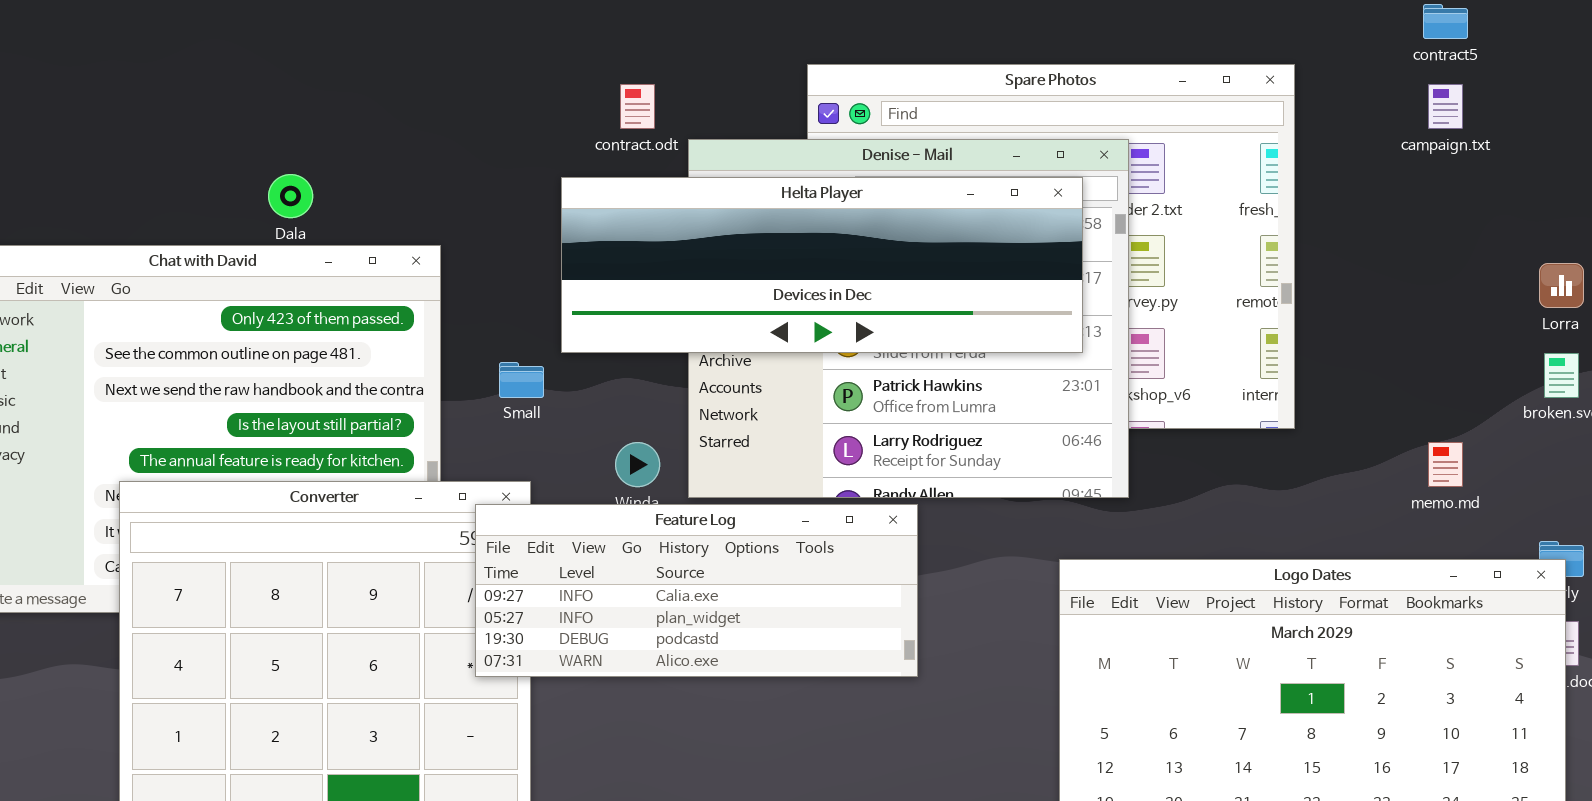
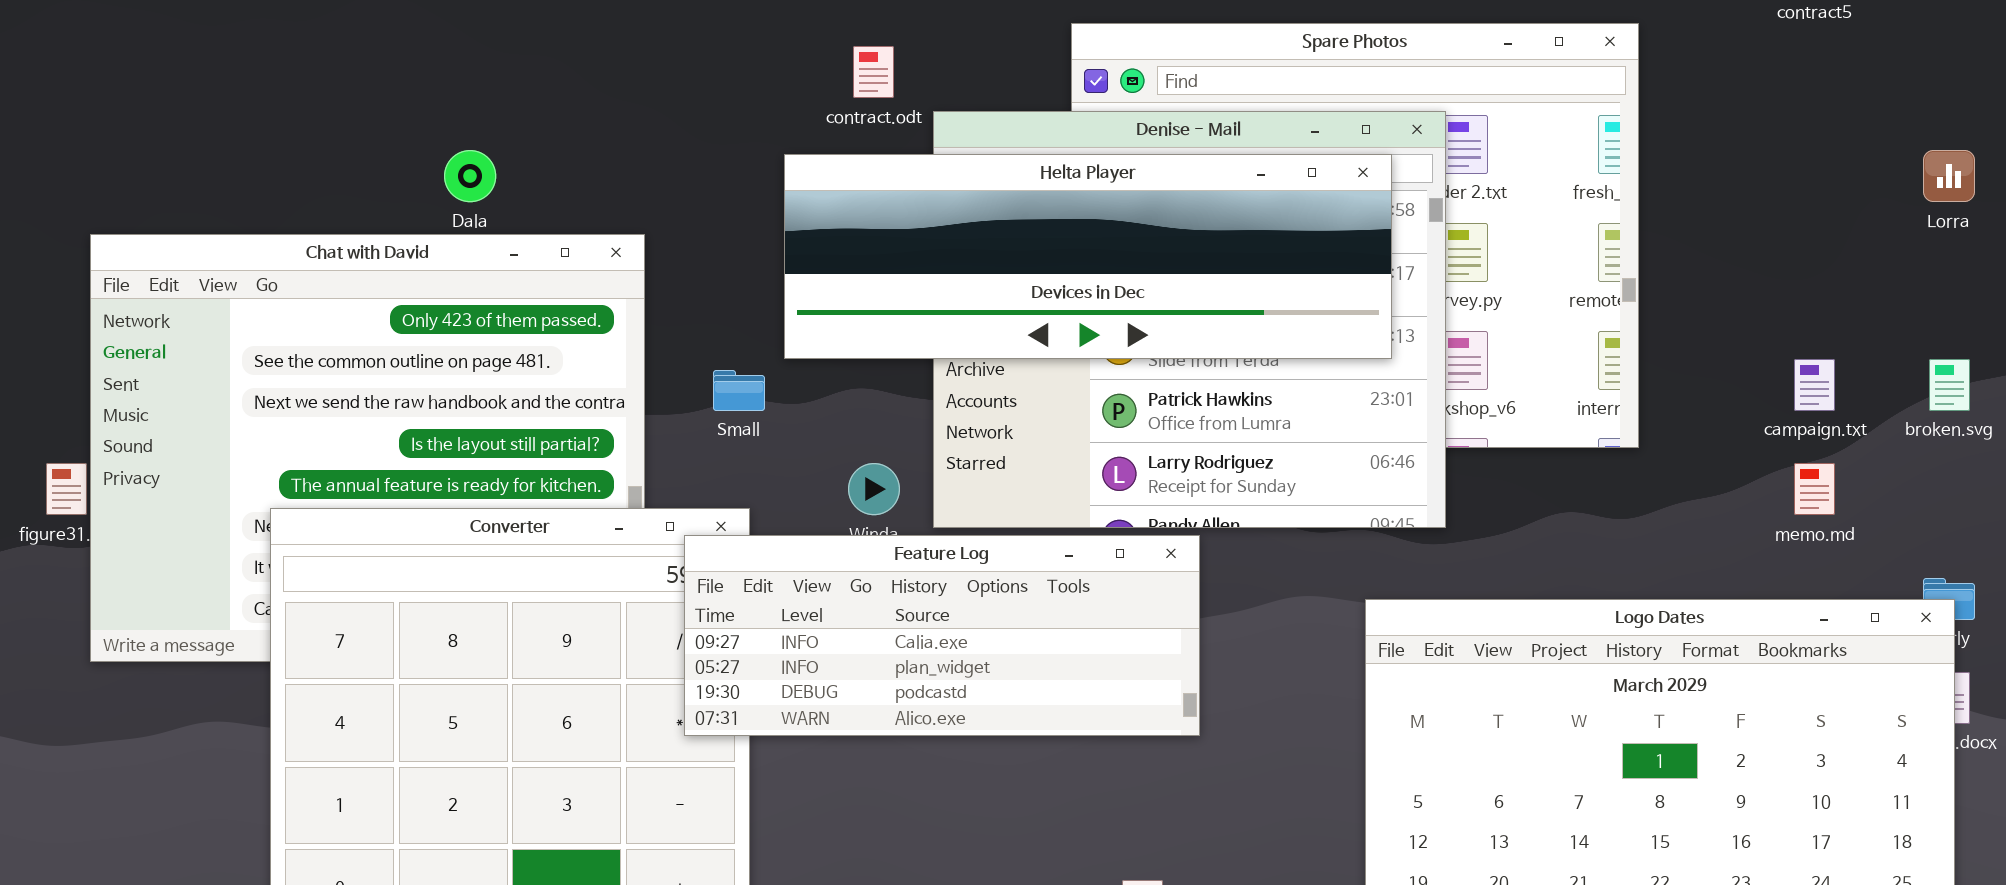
campaign.txt: [1428,84,1463,129] -> [1794,359,1835,411], moved
Lorra: [1539,263,1584,308] -> [1923,150,1975,202], moved

